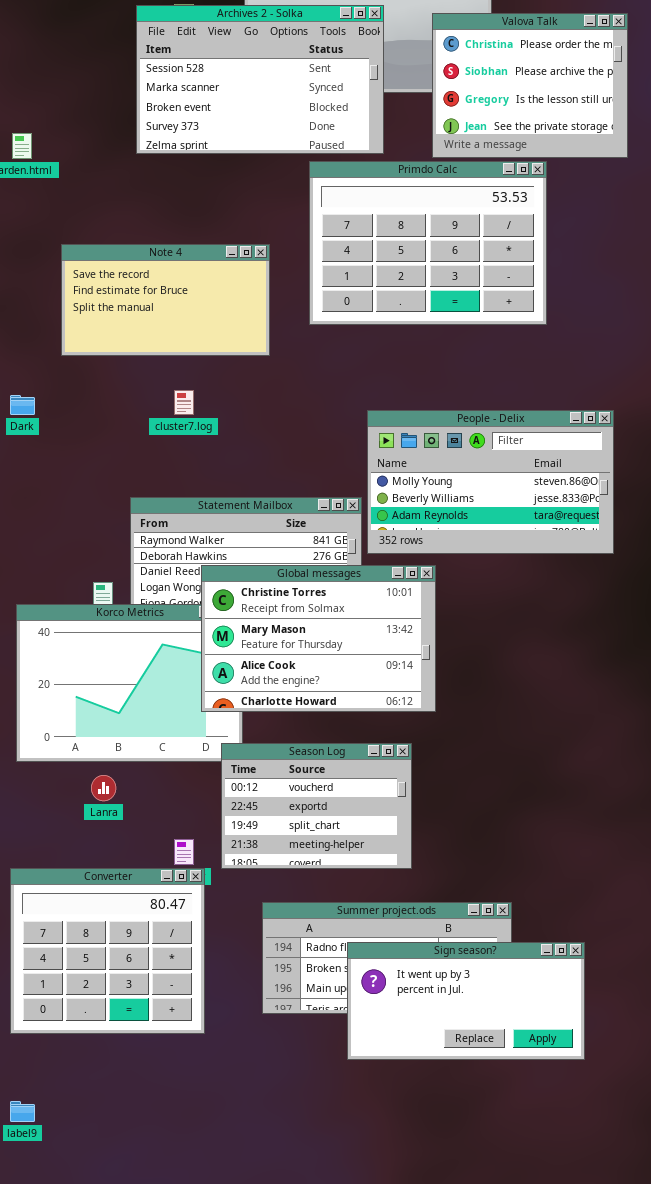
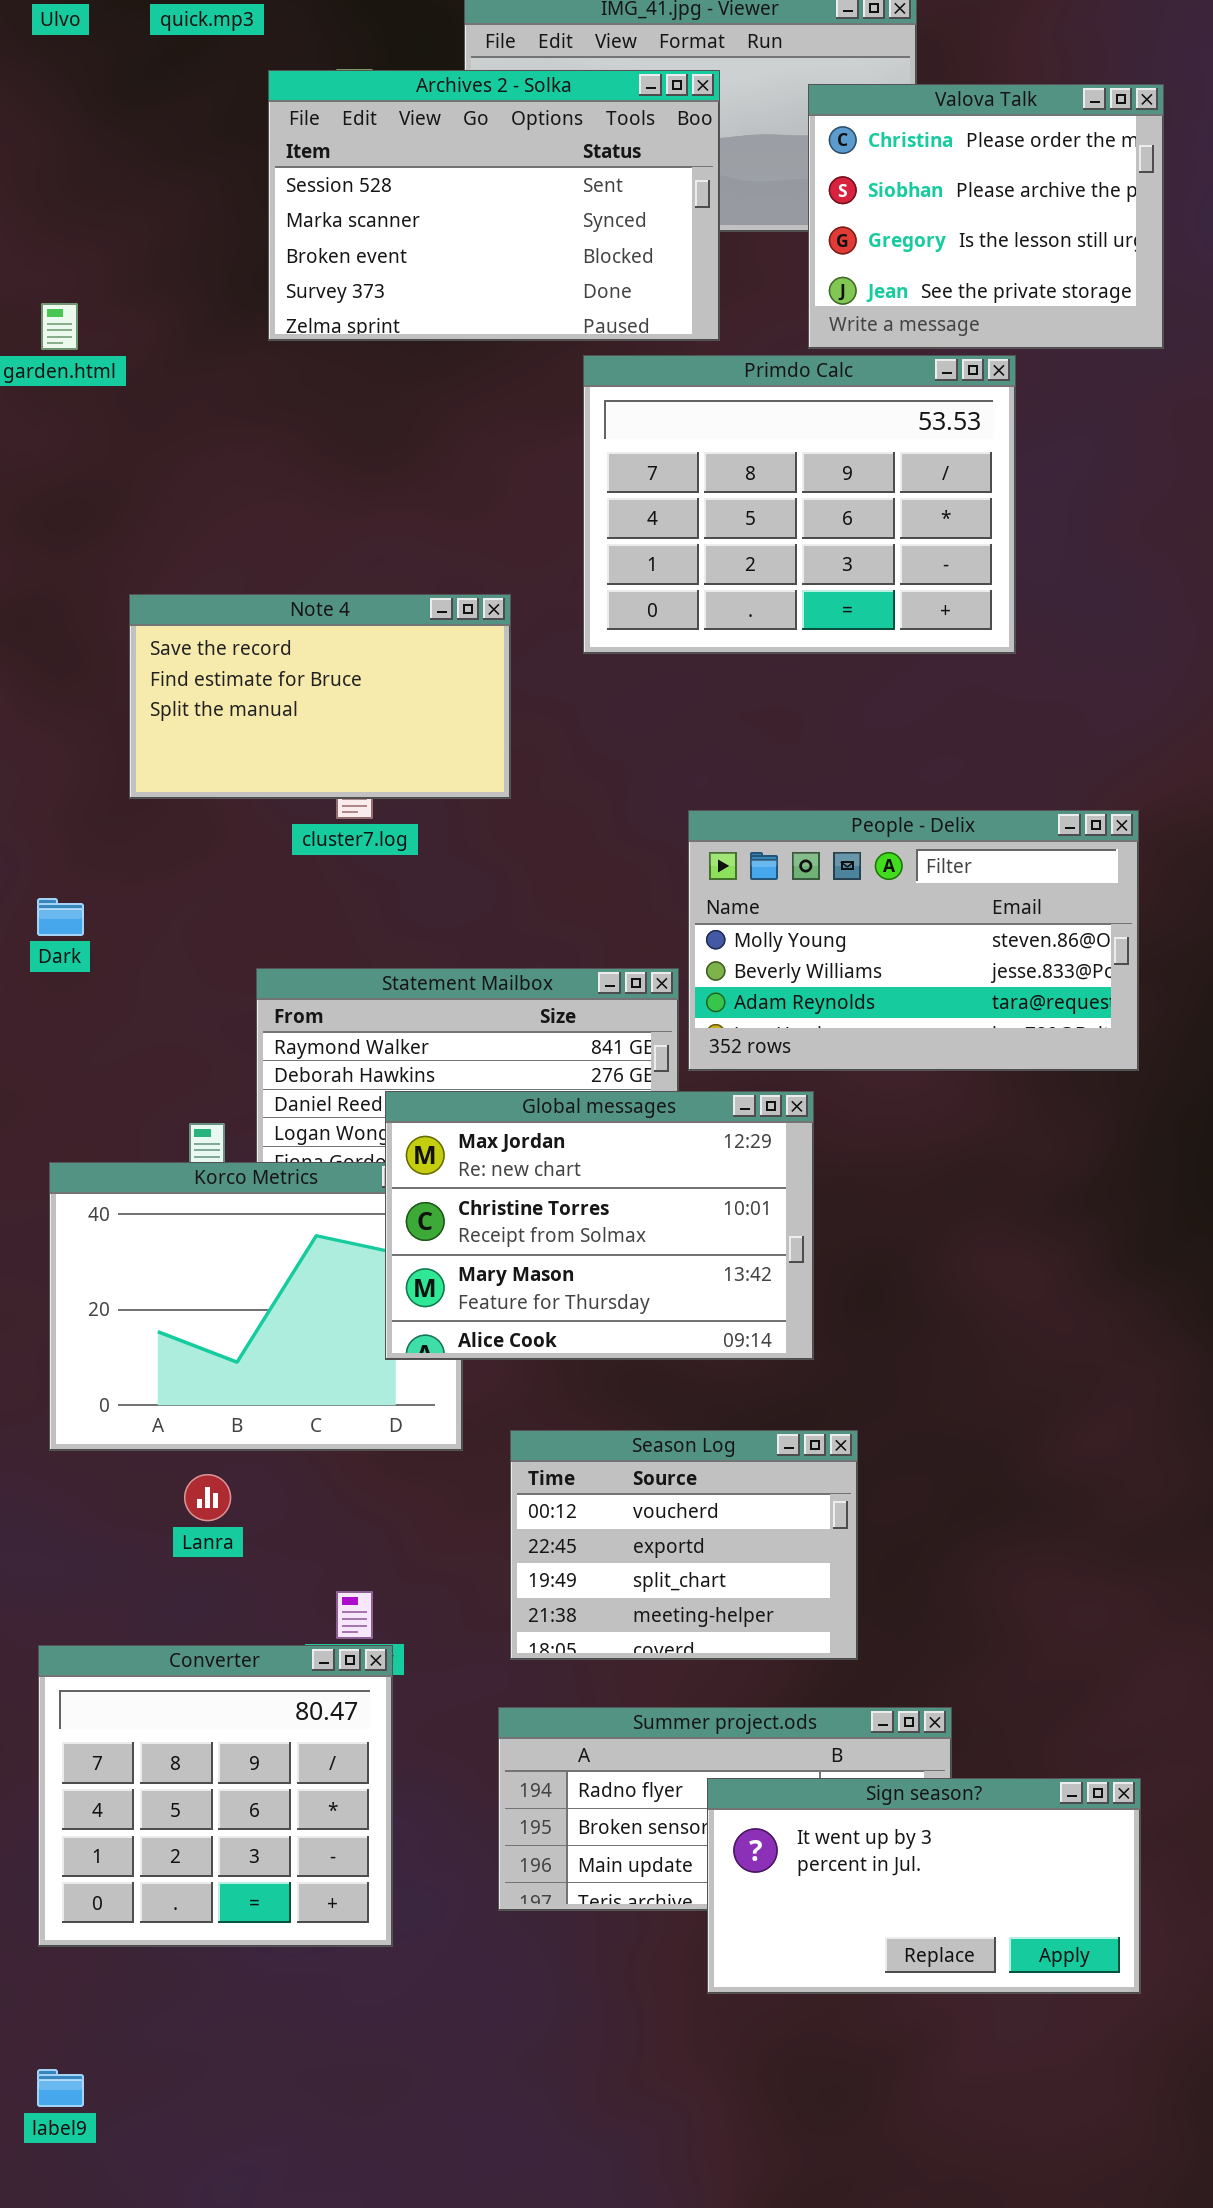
Note 4: [61,244,270,356] -> [129,594,511,799], moved
Dark: [10,395,35,415] -> [37,898,84,936], moved
Global messages: [201,565,436,712] -> [385,1091,814,1360], scrolled up 1 row
Season Log: [221,743,412,869] -> [510,1430,858,1660], moved
Sign season?: [347,942,585,1060] -> [707,1778,1141,1994], moved

